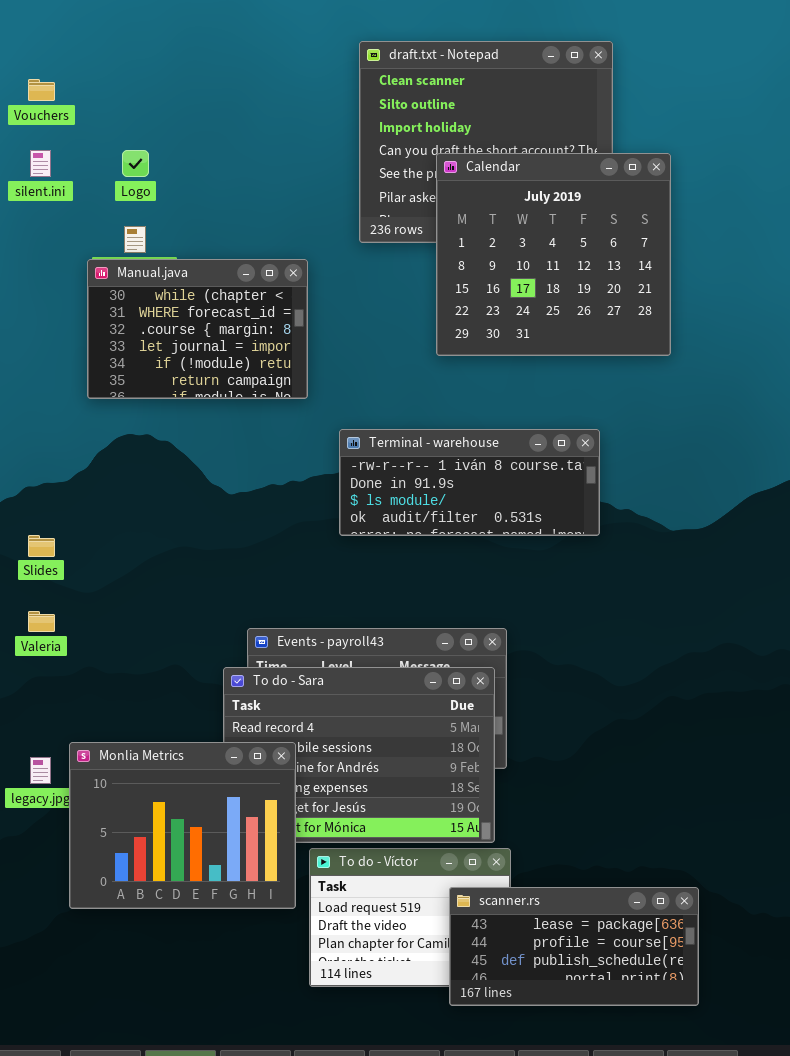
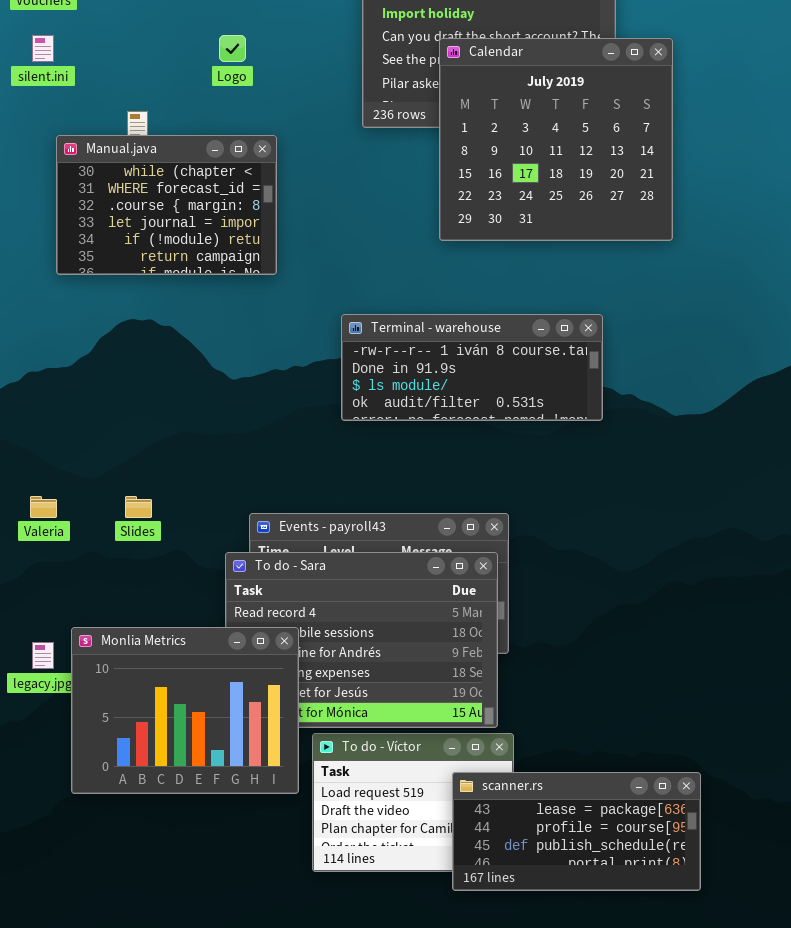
Logo: [122,150,149,177] -> [219,35,246,62], moved
Manual.java: [87,259,308,399] -> [56,135,277,275], moved
Slides: [28,535,55,557] -> [125,496,152,518], moved

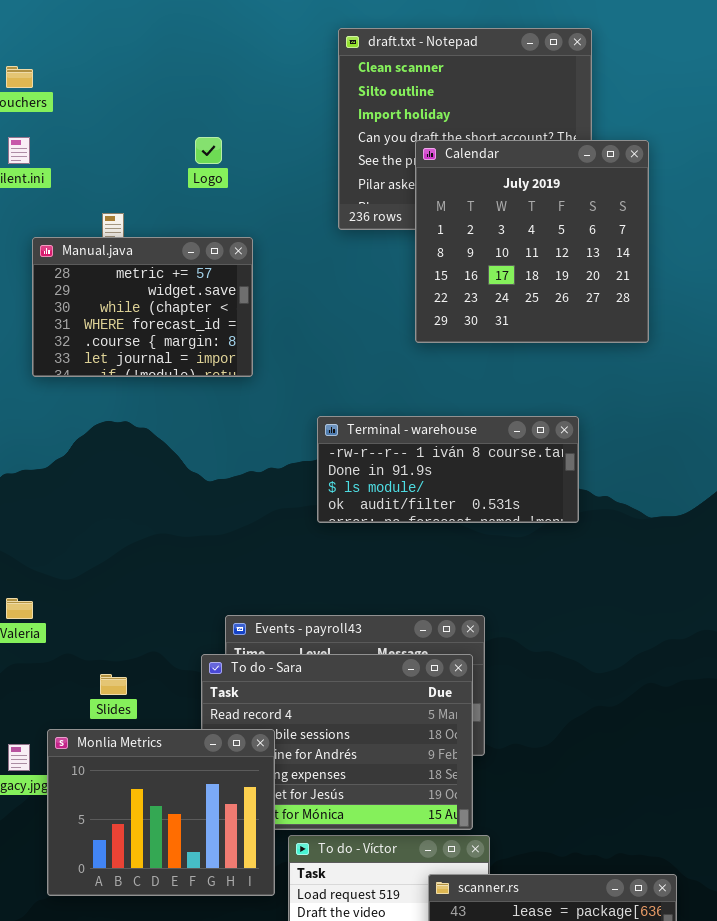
Manual.java: [56,135,277,275] -> [32,237,253,377], scrolled up 2 rows
Slides: [125,496,152,518] -> [100,674,127,695], moved

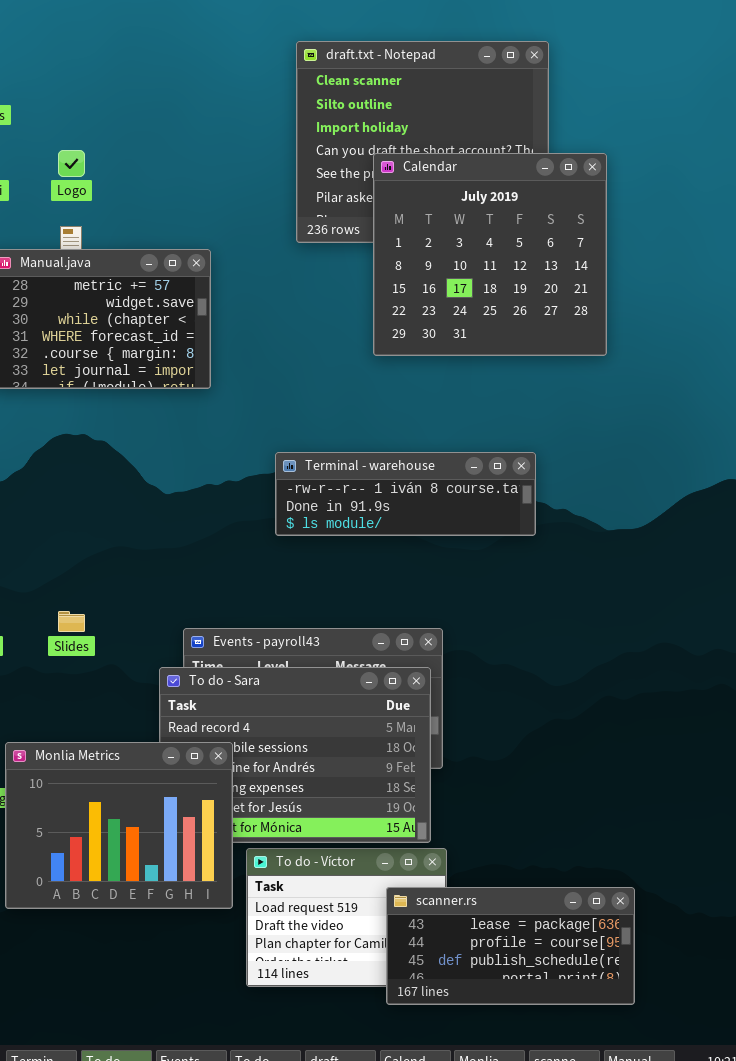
Logo: [195,137,222,164] -> [58,150,85,177], moved
Terminal - warehouse: [317,416,579,523] -> [275,452,536,536], resized
Slides: [100,674,127,695] -> [58,611,85,632], moved

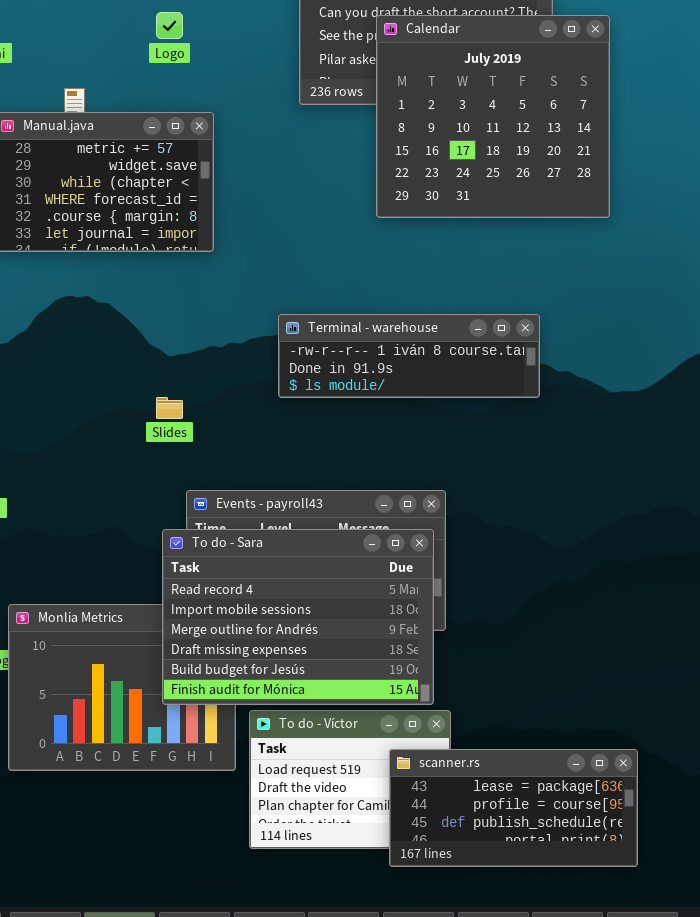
Logo: [58,150,85,177] -> [156,12,183,39], moved
Slides: [58,611,85,632] -> [156,397,183,419], moved
To do - Sara: [159,667,431,843] -> [162,529,434,705], raised

